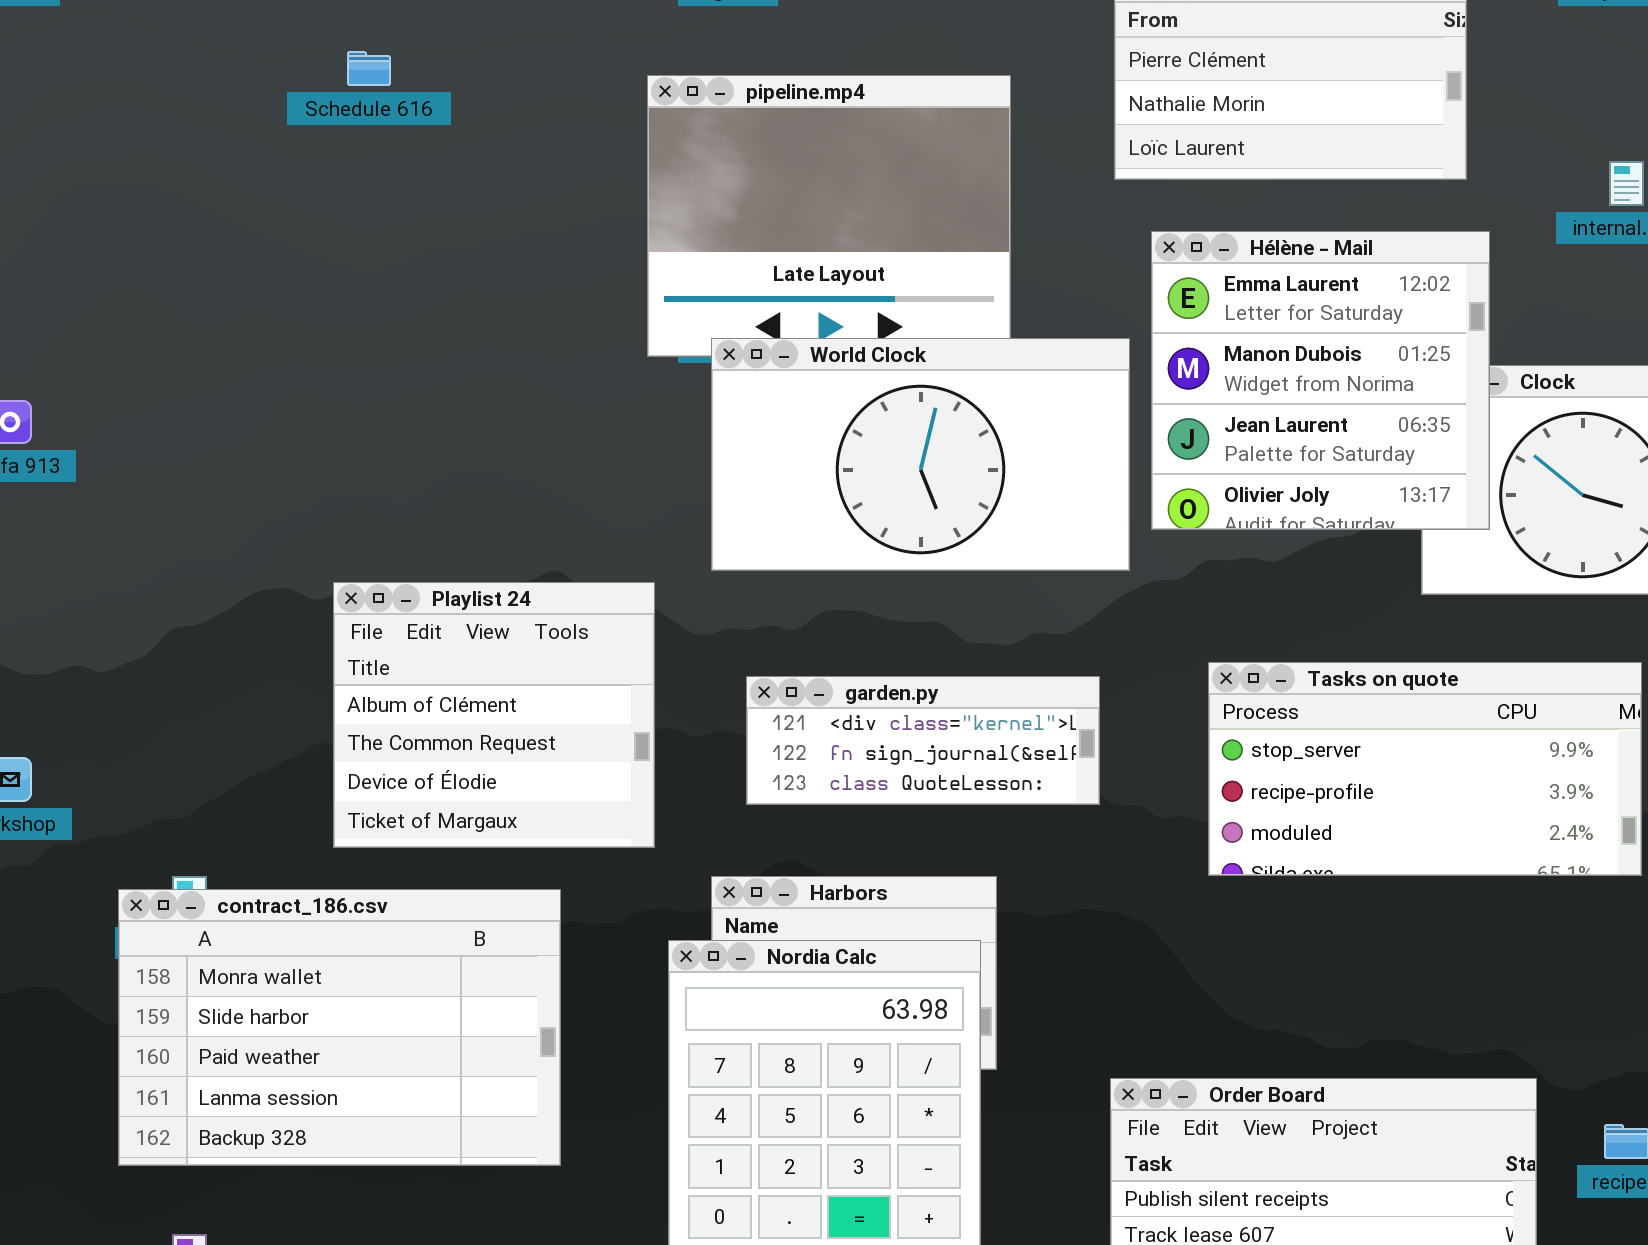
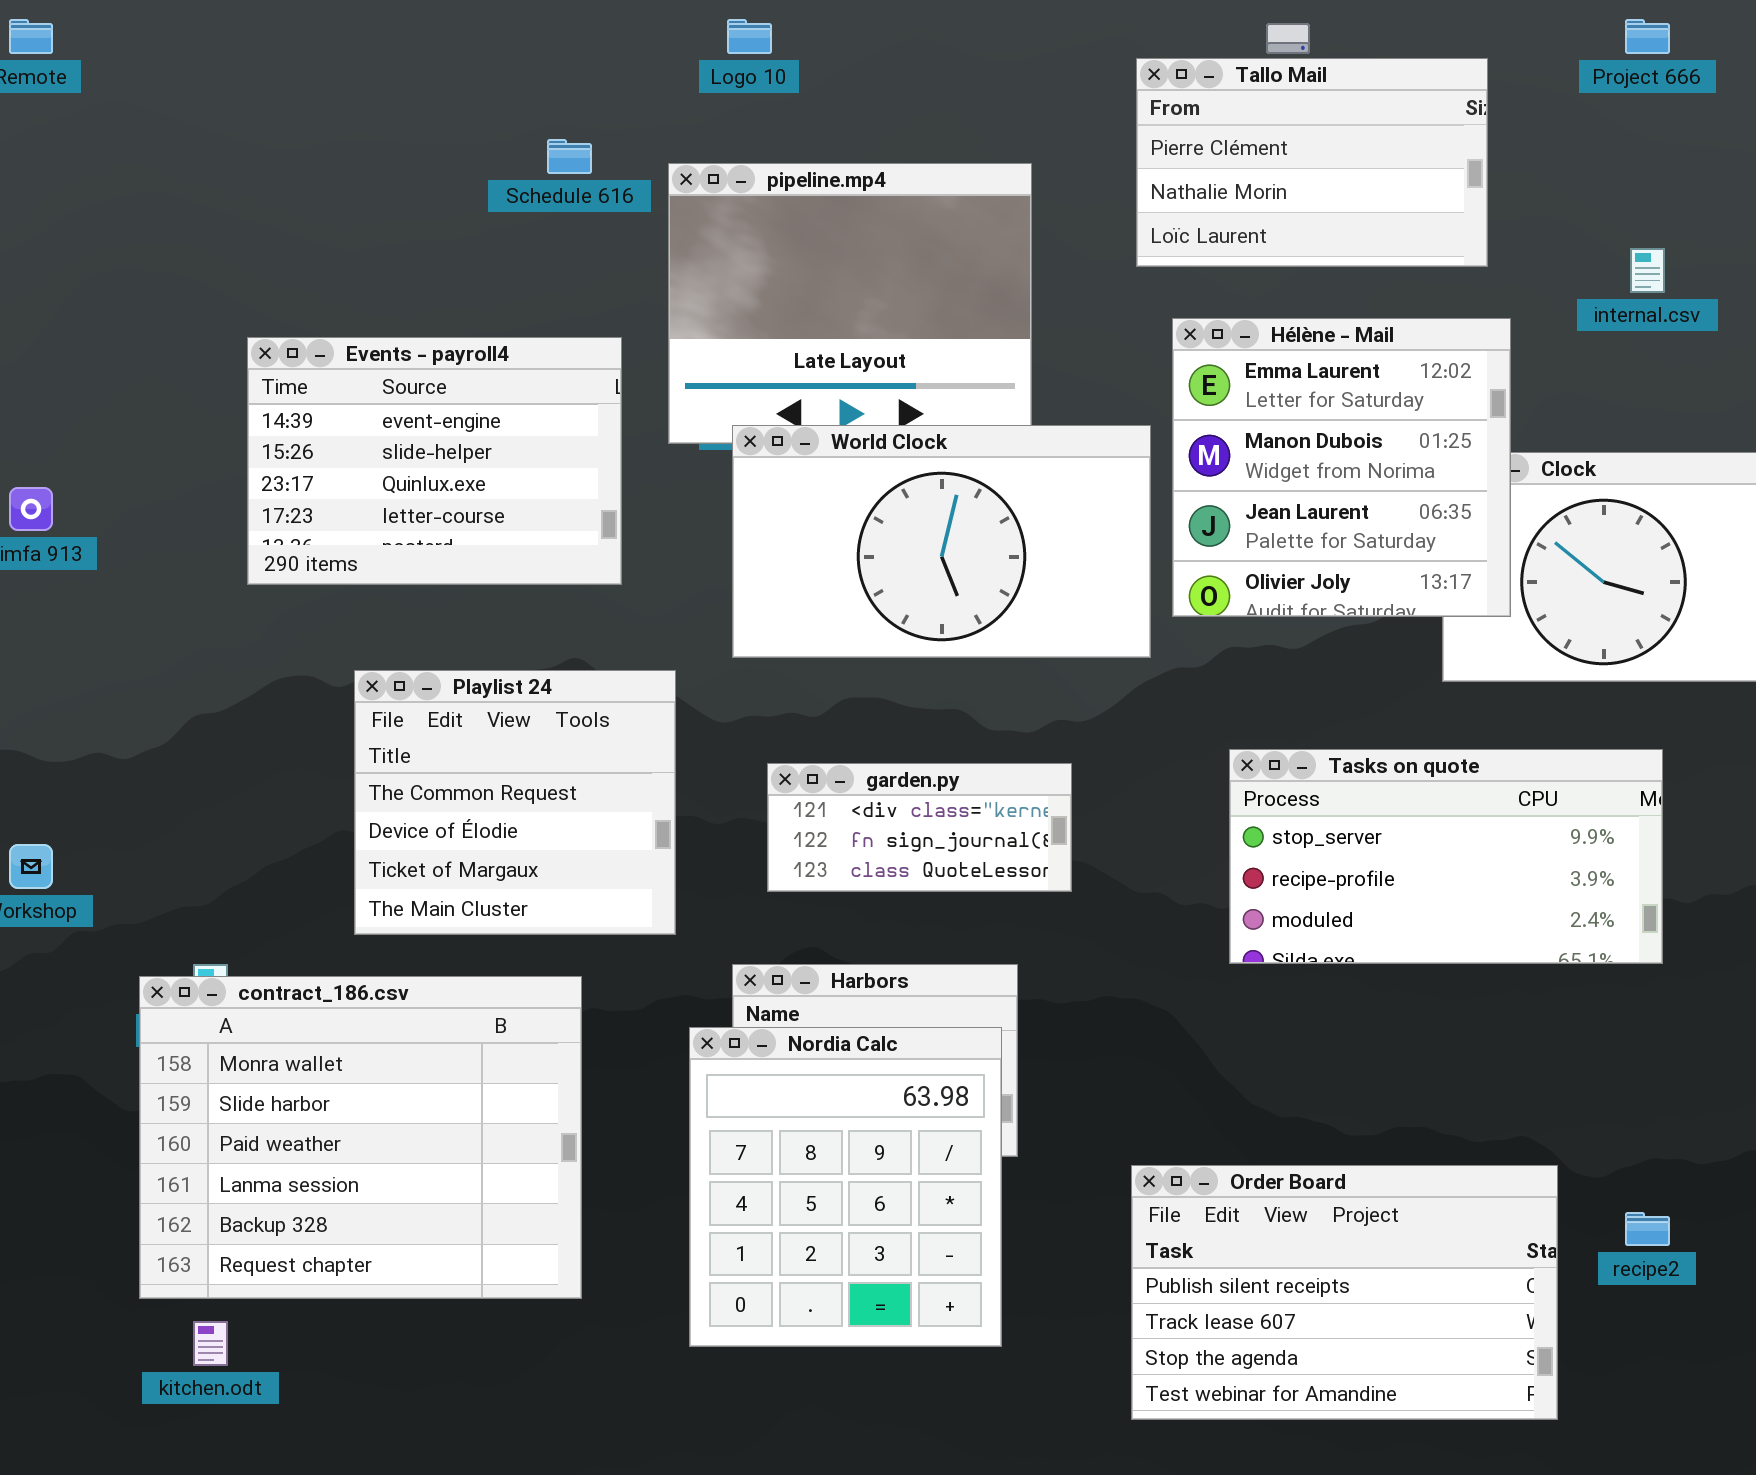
Schedule 616: [347,51,391,86] -> [547,139,592,174], moved
Events - payroll4: none -> [247,337,622,585], opened
Playlist 24: [333,582,655,848] -> [354,670,676,935], scrolled down 1 row
garden.py: [746,676,1100,805] -> [767,763,1072,892], resized
contract_186.csv: [118,889,561,1166] -> [139,976,582,1299], resized

